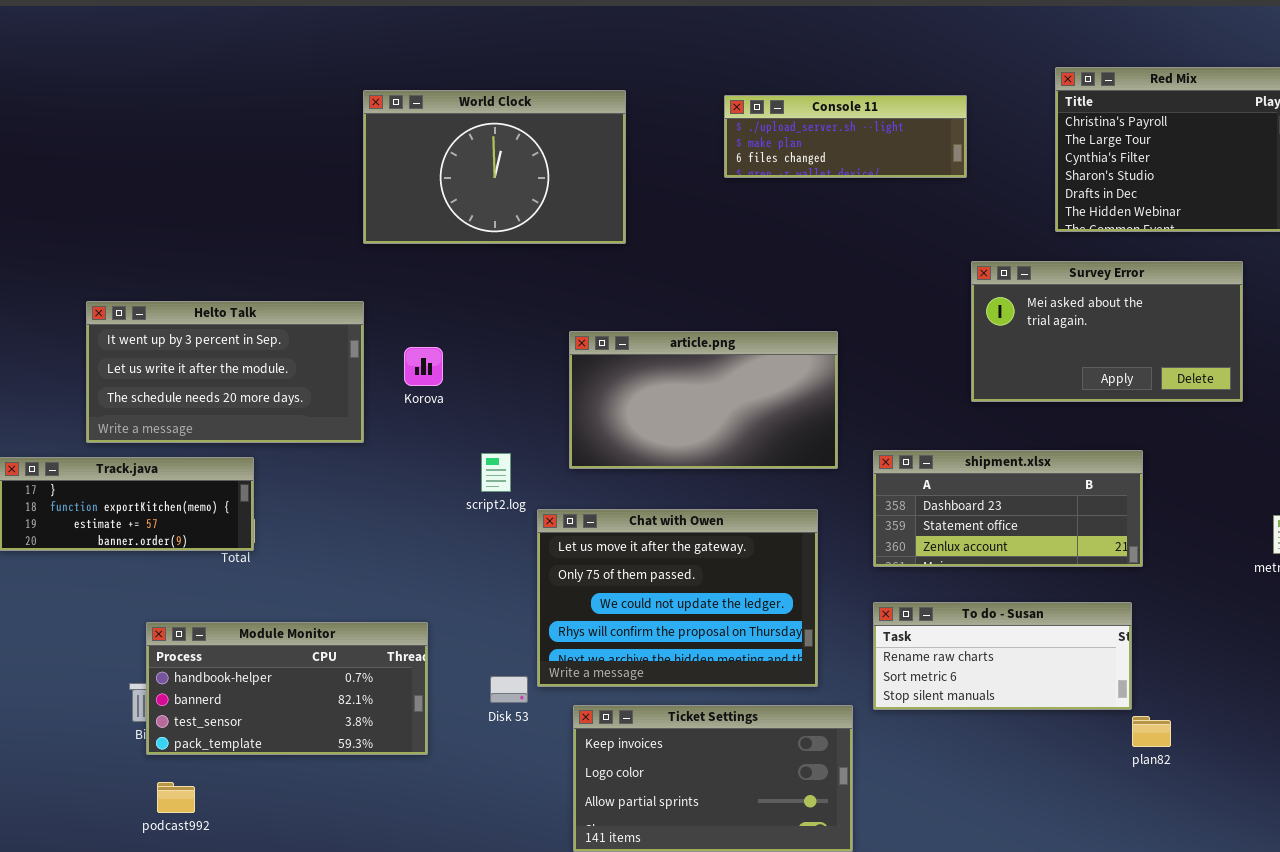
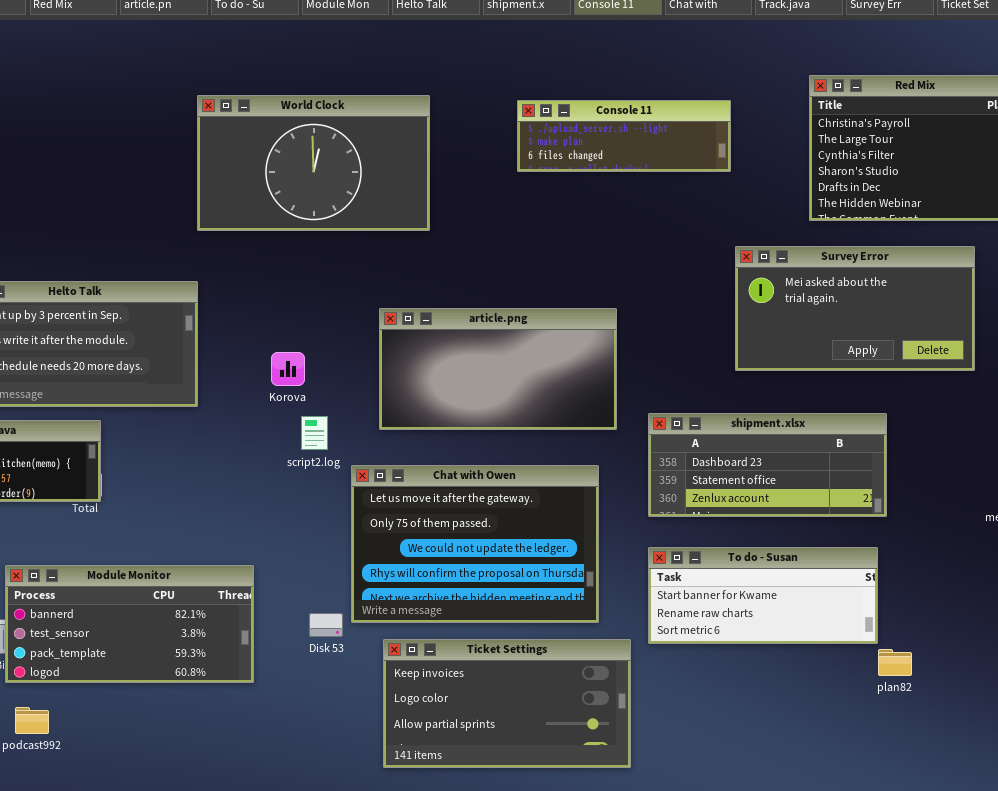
Korova: [404,347,443,386] -> [271,352,305,386], moved
To do - Susan: [873,602,1132,710] -> [648,547,878,644], scrolled up 1 row
Module Monitor: [146,622,428,755] -> [5,565,254,683], scrolled down 1 row

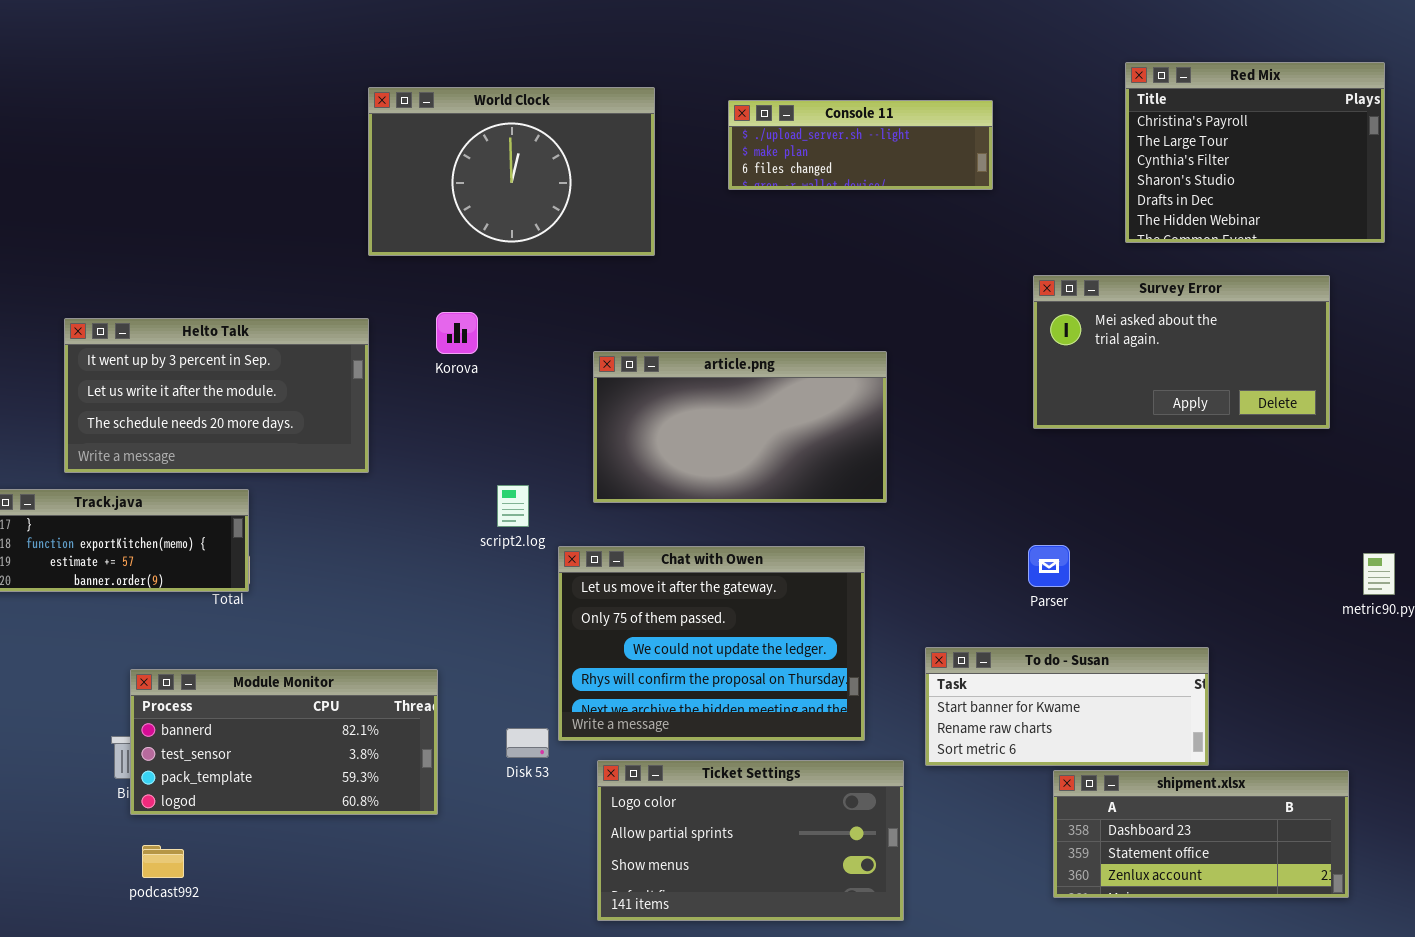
Console 11: [517,100,731,172] -> [728,100,993,190], moved
Korova: [271,352,305,386] -> [436,312,478,354], moved
shipment.xlsx: [648,413,887,517] -> [1053,770,1349,898], moved
Ticket Settings: [383,639,631,768] -> [597,760,904,921], scrolled down 1 row

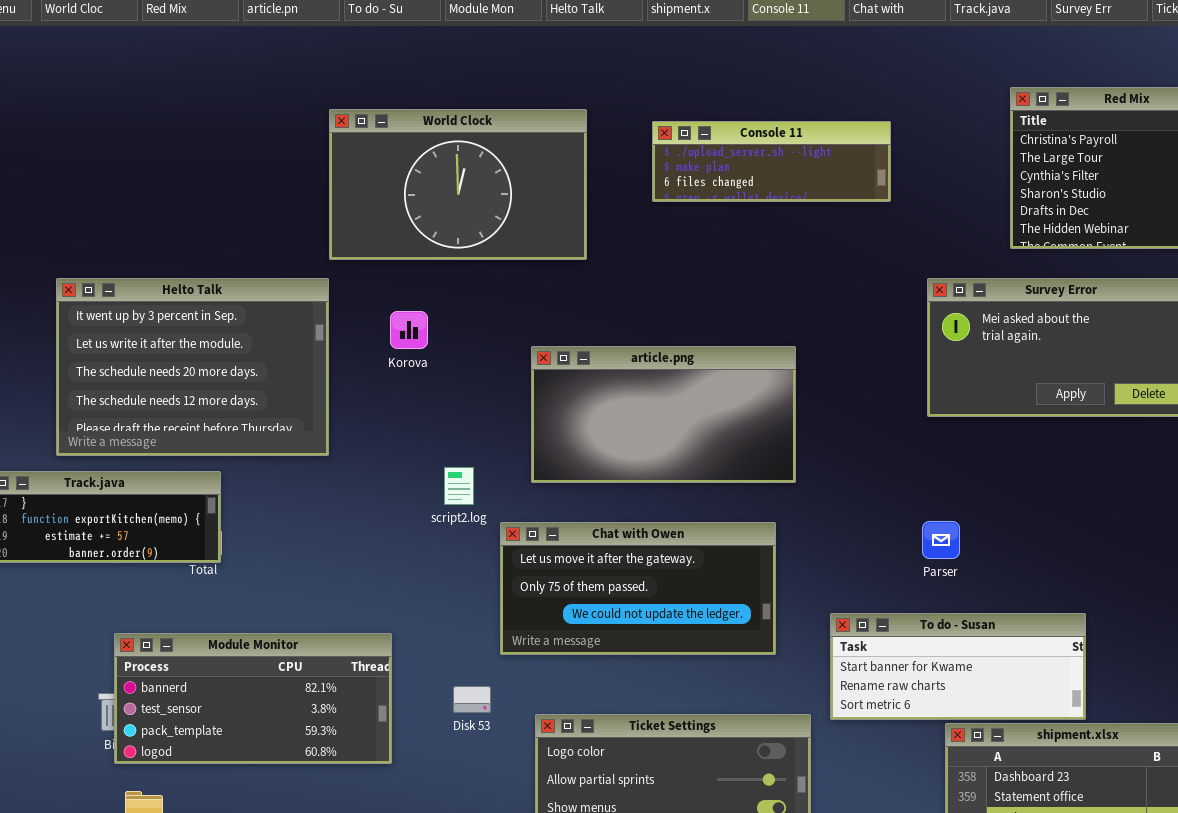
Helto Talk: [64,318,369,473] -> [56,278,329,456], resized
Chat with Owen: [558,546,865,741] -> [500,522,776,655], resized

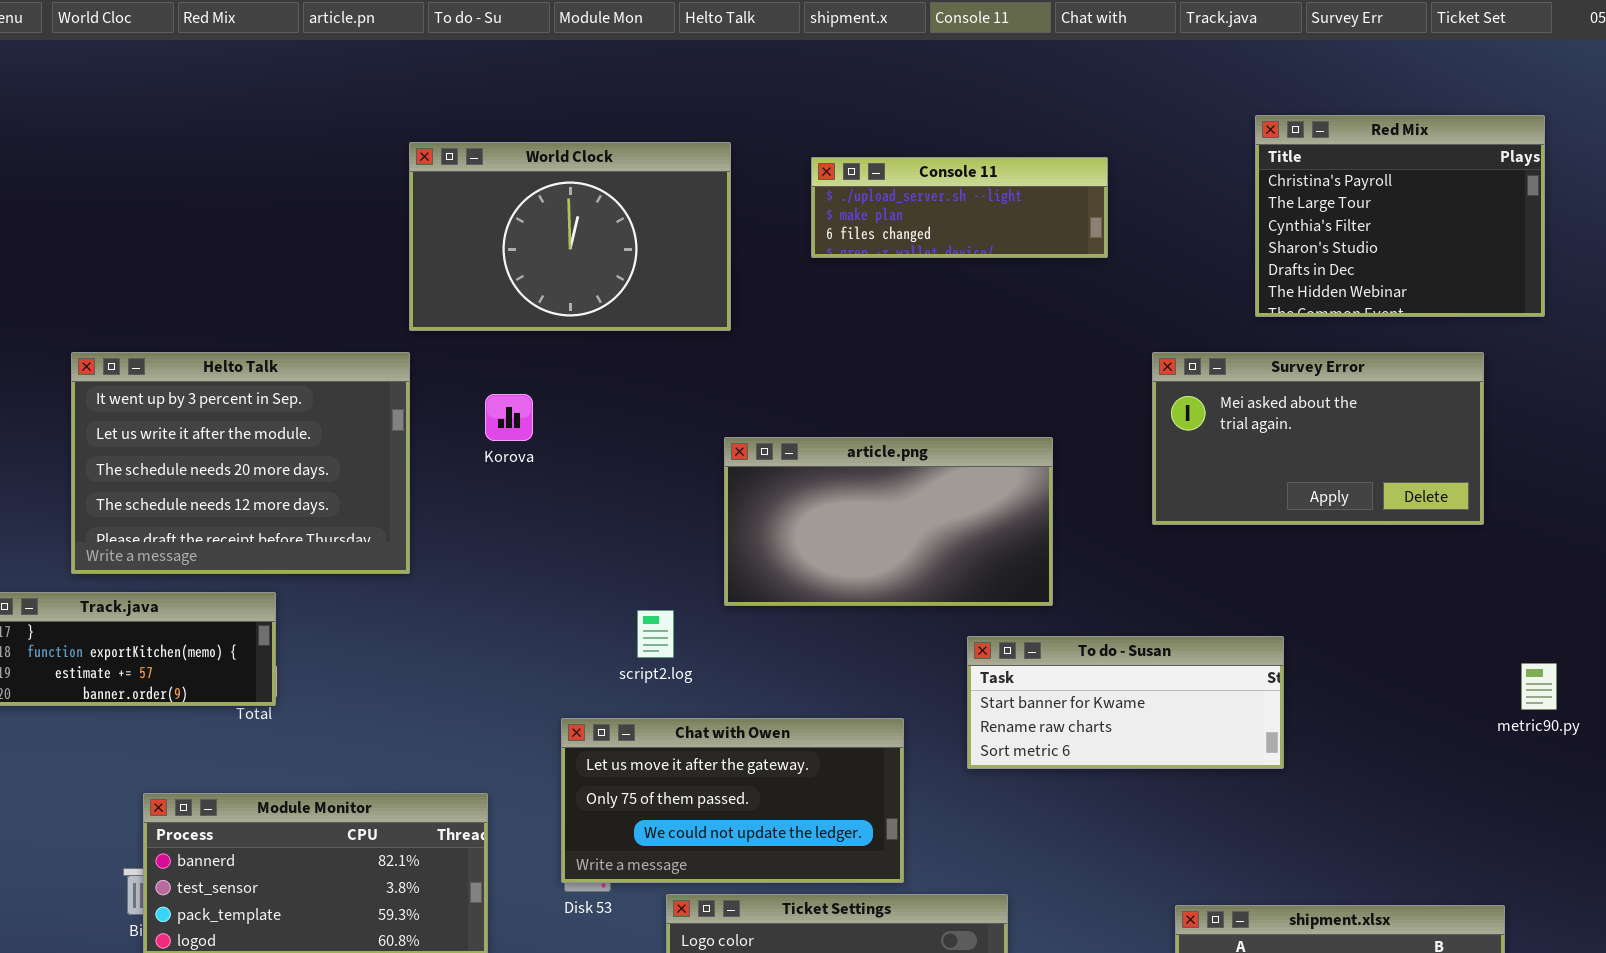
article.png: [531,346,796,483] -> [724,437,1053,606], moved
script2.log: [444,467,474,505] -> [637,610,674,658], moved
Chat with Owen: [500,522,776,655] -> [561,718,904,883], moved
To do - Susan: [830,613,1086,720] -> [967,636,1284,769], moved

